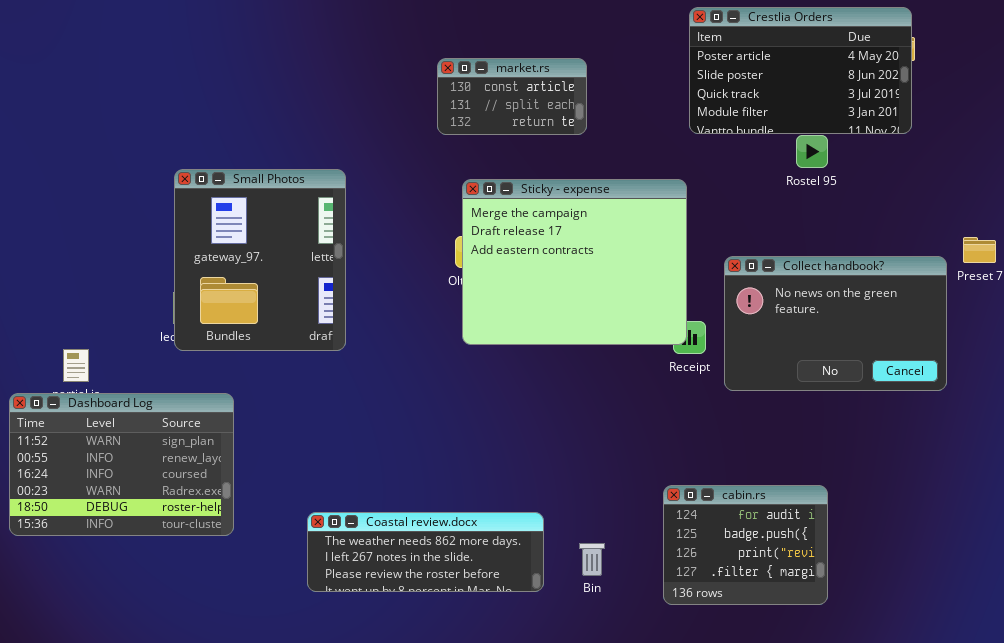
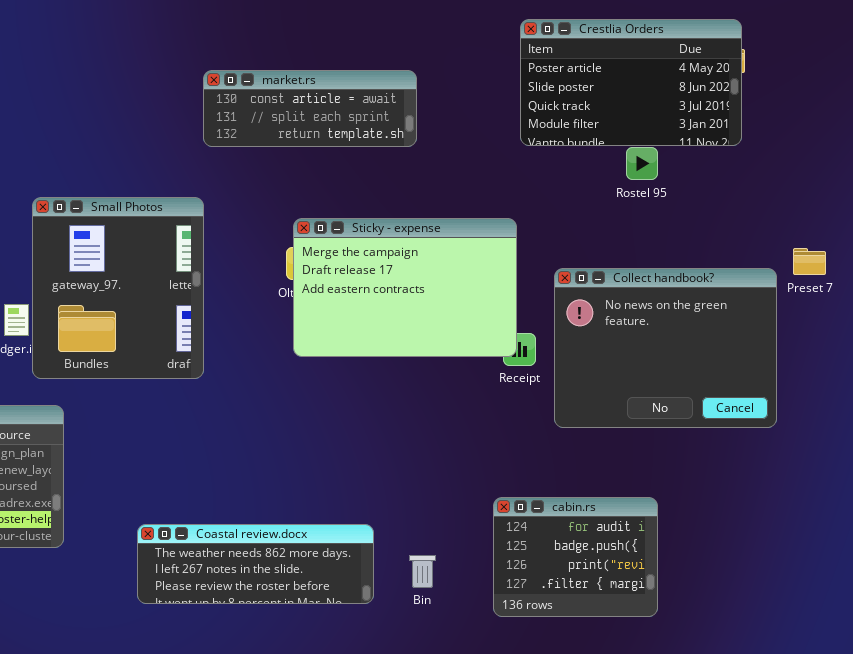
market.rs: [437,58,587,135] -> [203,70,417,147], resized
Small Photos: [174,169,346,351] -> [32,197,204,379], moved
Sticky - expense: [462,179,687,345] -> [293,218,517,357], resized
Collect handbook?: [724,256,947,391] -> [554,268,777,428], resized

